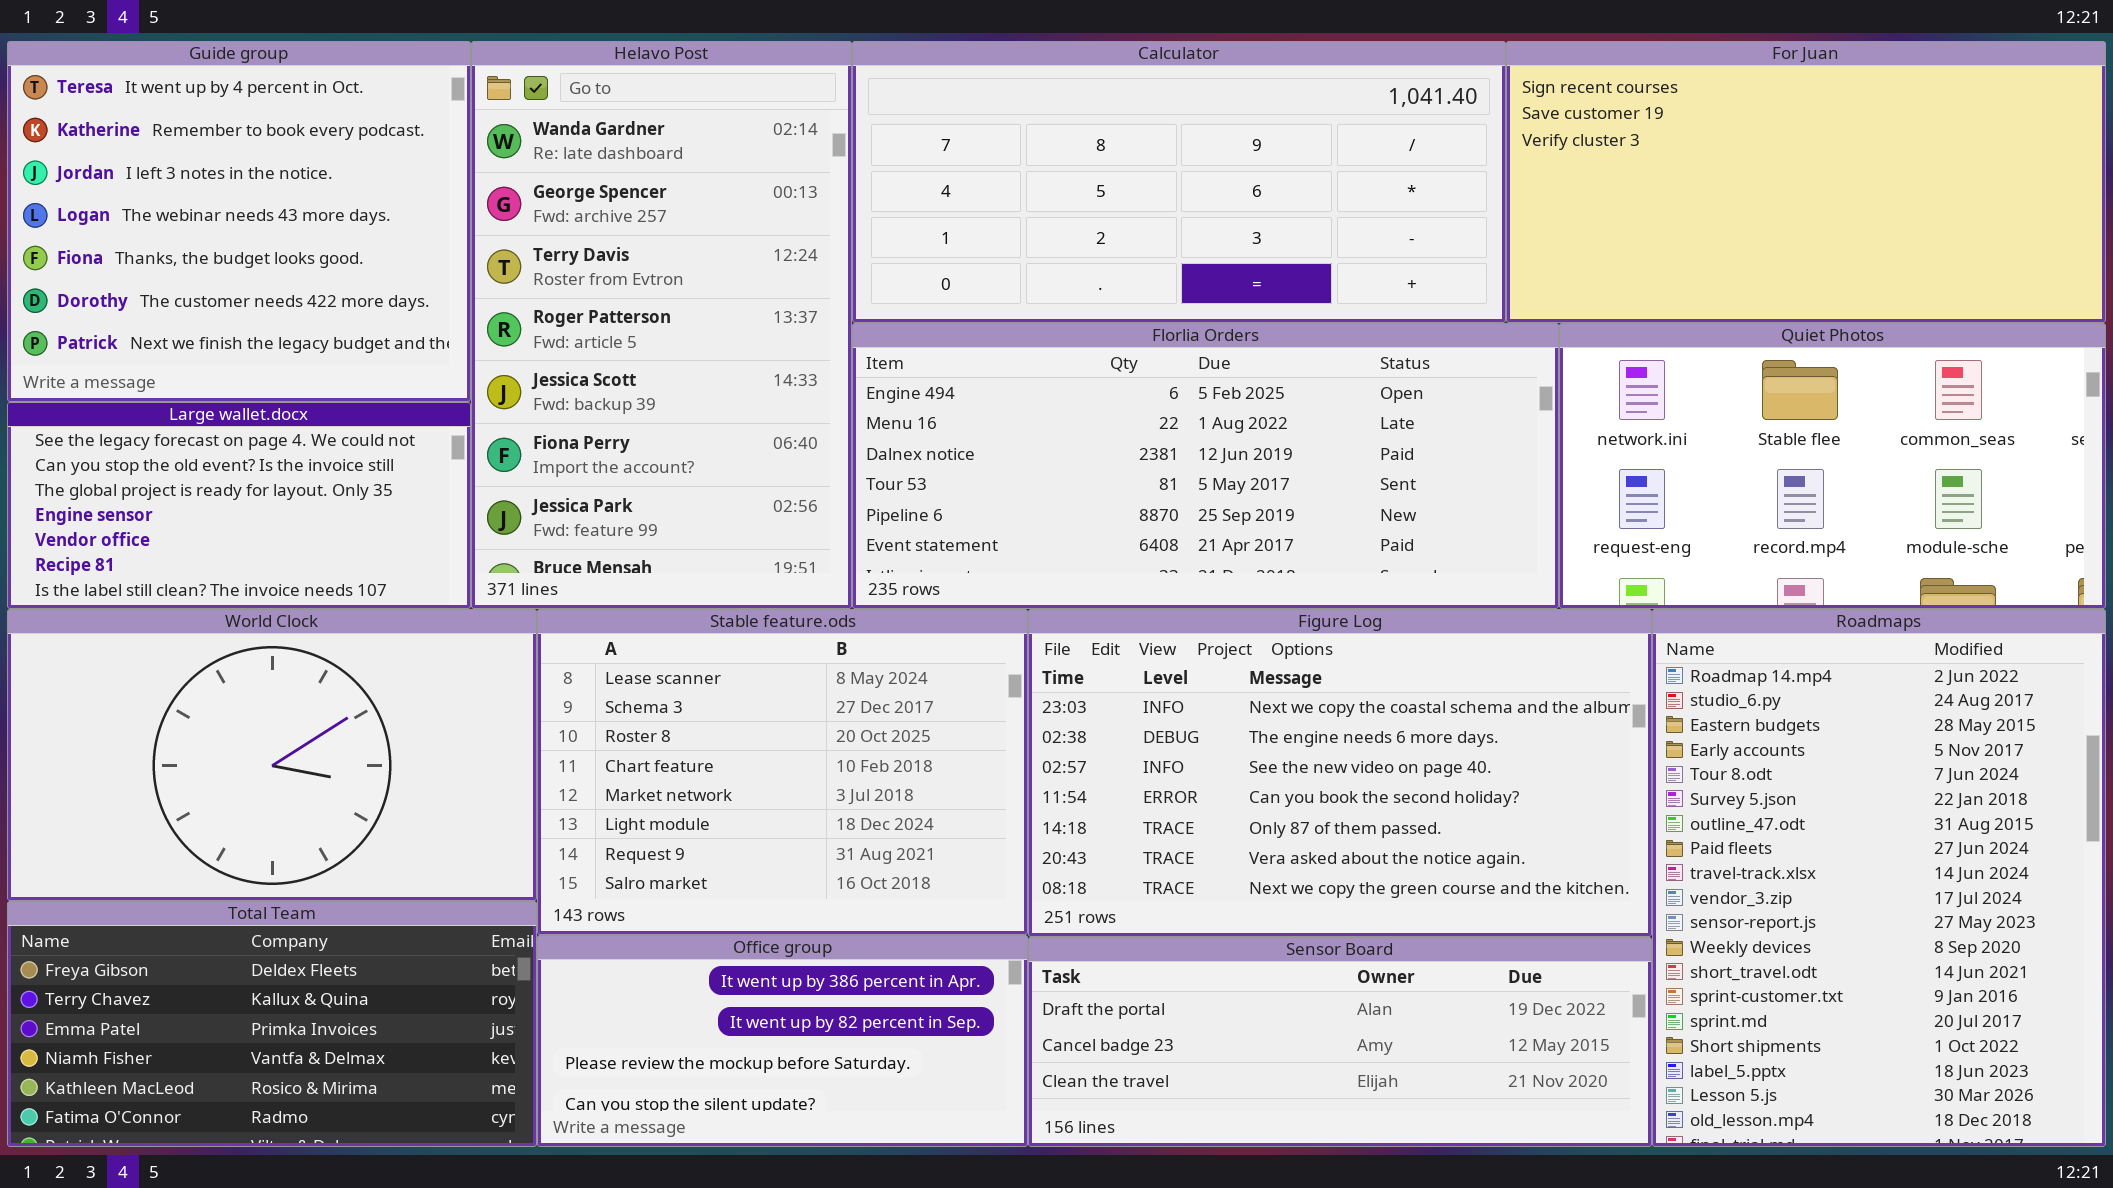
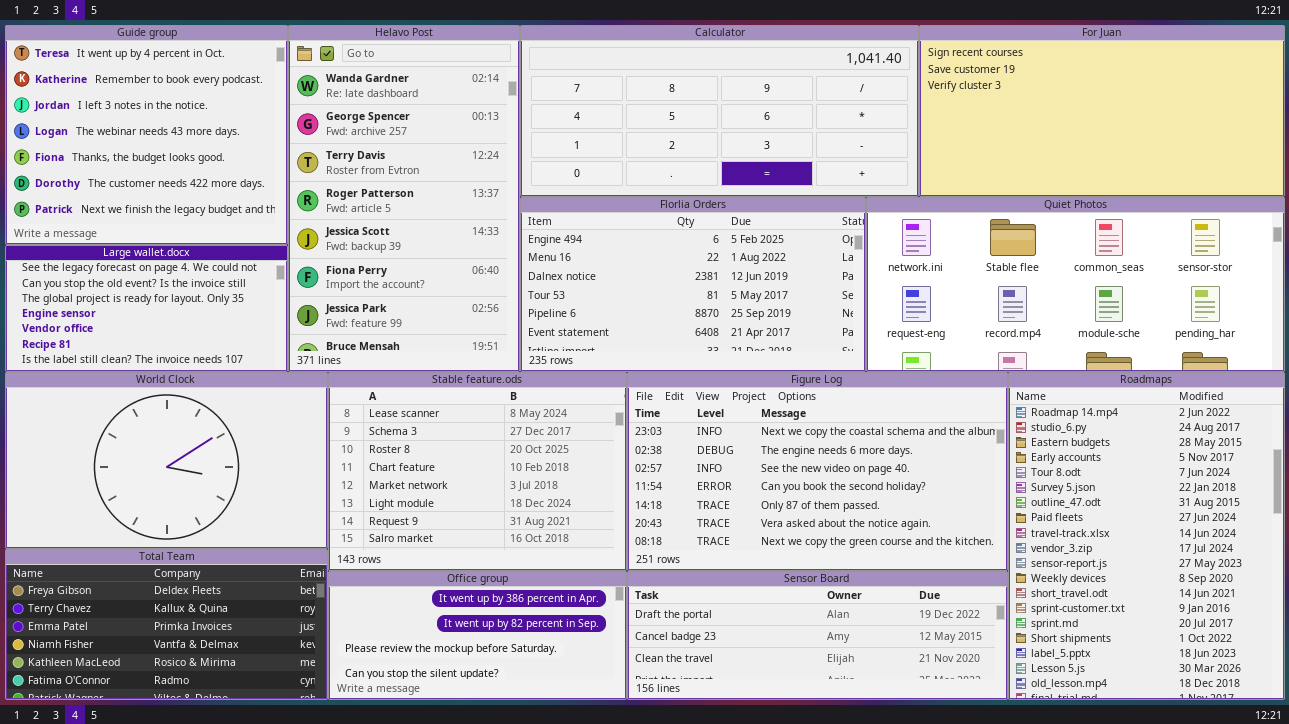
Florlia Orders: [852,323,1559,609] -> [520,197,866,372], resized
Quiet Photos: [1559,323,2106,609] -> [866,197,1285,372], resized

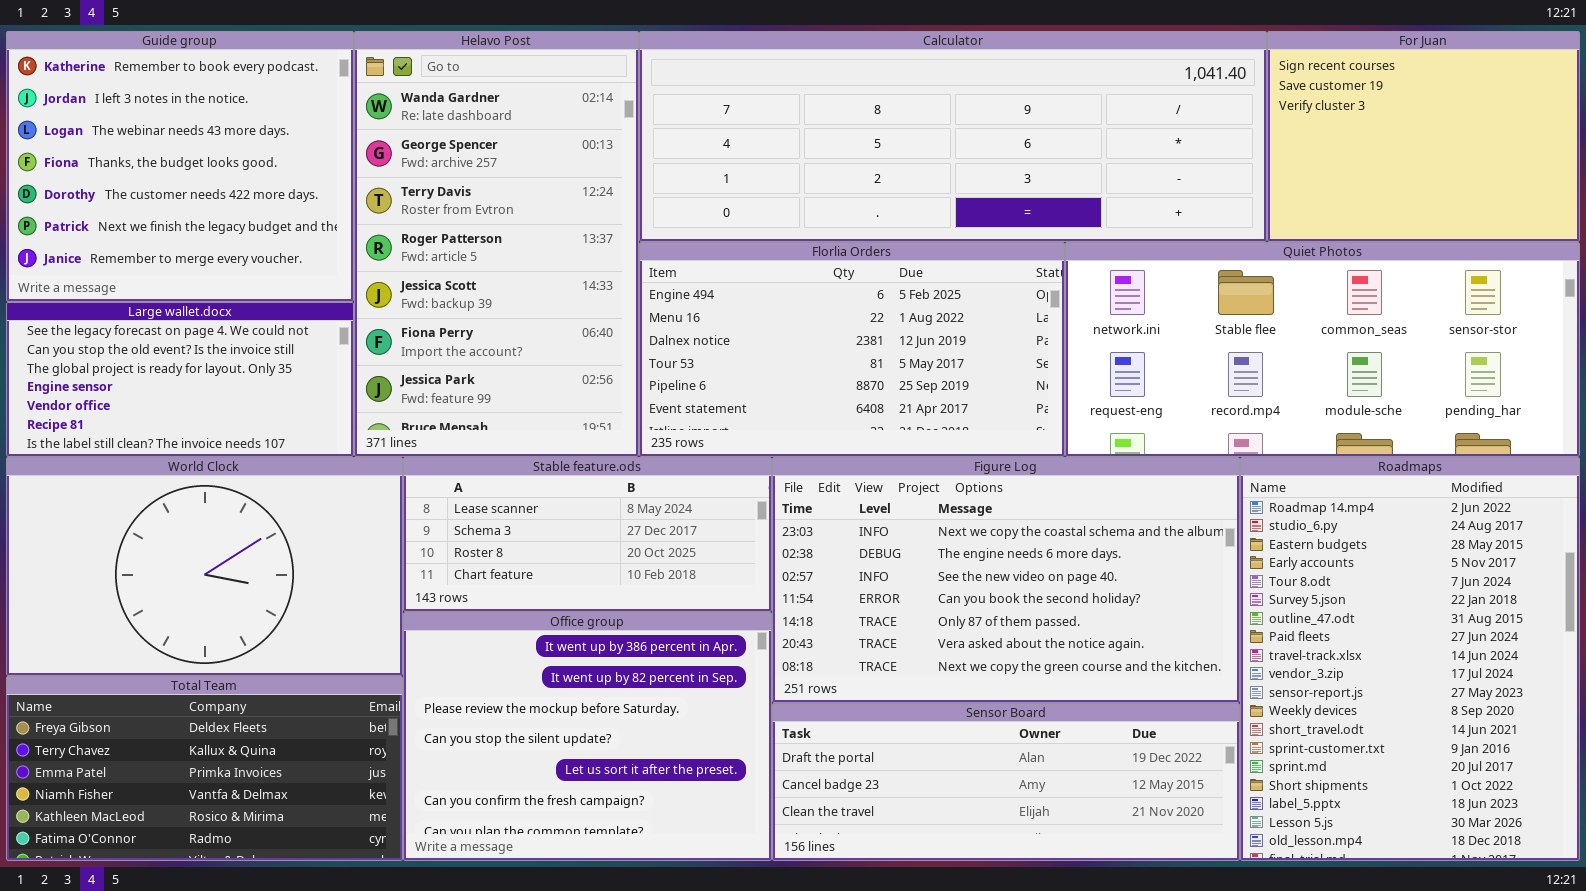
Guide group: [5,25,288,245] -> [6,31,354,302], scrolled down 1 row
Calculator: [520,25,919,197] -> [639,31,1267,242], resized
For Juan: [919,25,1285,197] -> [1267,31,1580,242], resized
Stable feature.ods: [328,372,627,571] -> [403,457,772,612], resized
Office group: [328,571,627,700] -> [403,612,772,861], resized

